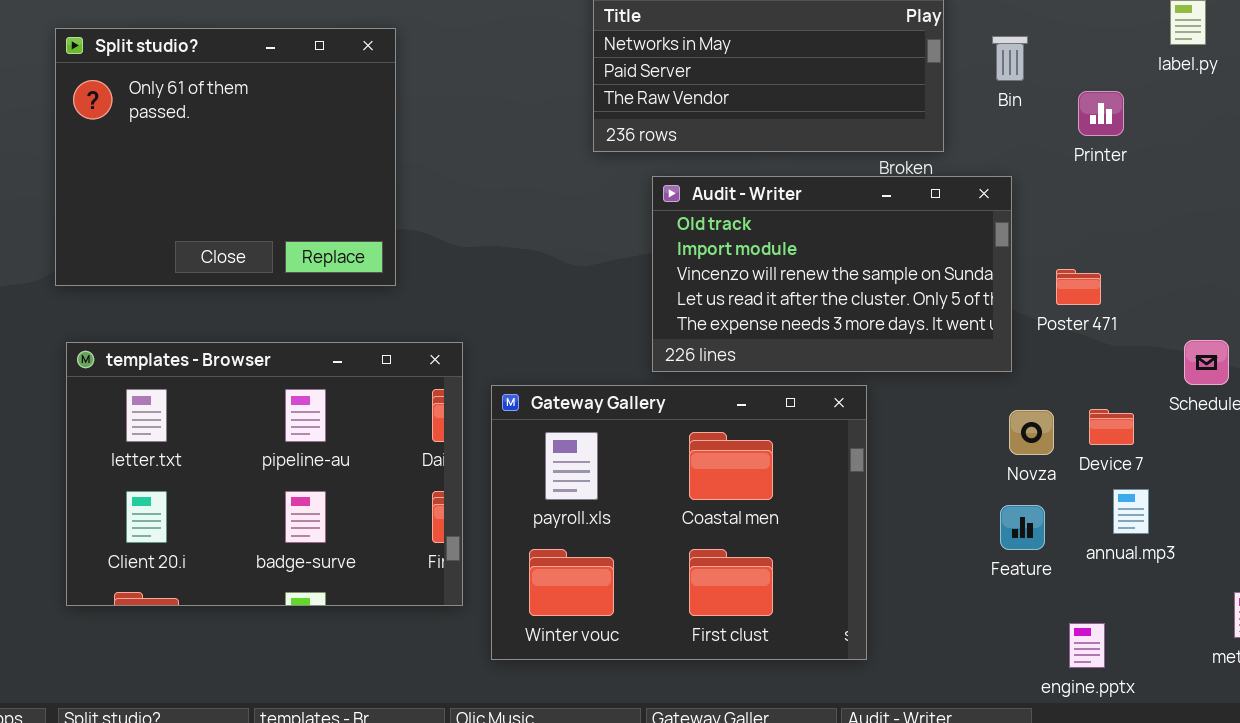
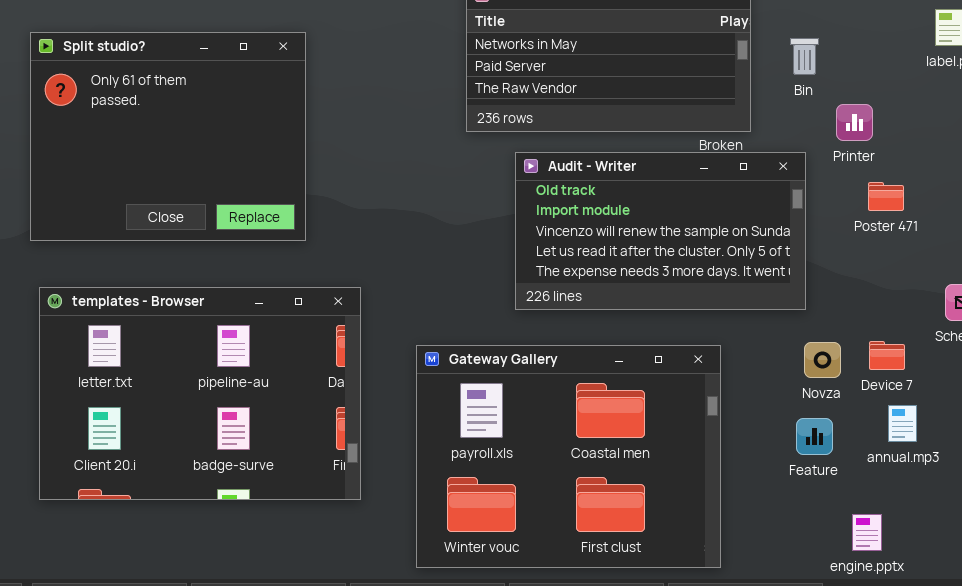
Printer: [1078,91,1124,136] -> [836,104,873,141], moved
Poster 471: [1056,269,1101,305] -> [868,182,904,211], moved
Gateway Gallery: [491,385,867,660] -> [416,345,721,568], moved

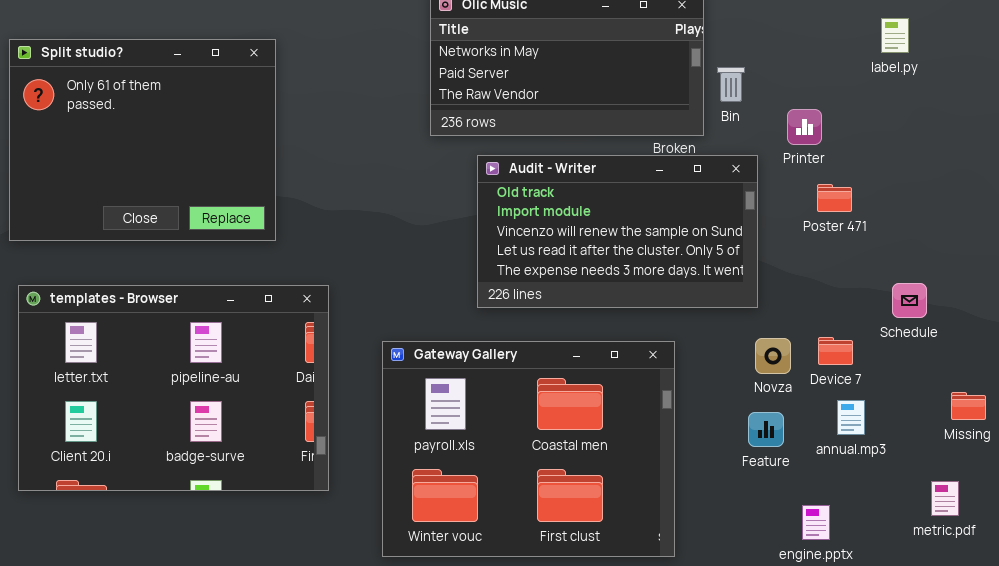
Bin: [790,38,819,75] -> [717,67,745,102], moved

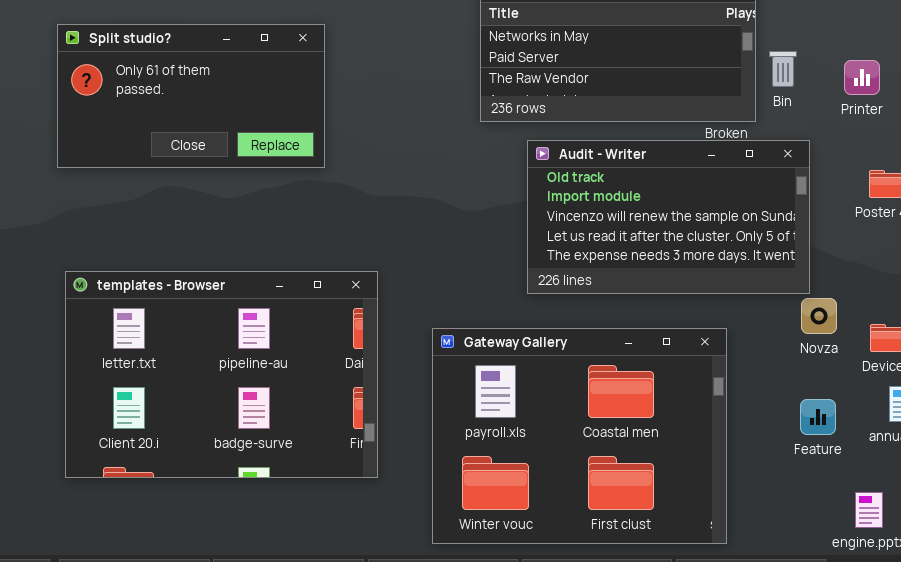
Split studio?: [9,39,276,241] -> [57,24,325,168], resized
Printer: [787,109,822,145] -> [844,60,880,95], moved
Novza: [755,338,791,374] -> [801,298,837,334], moved

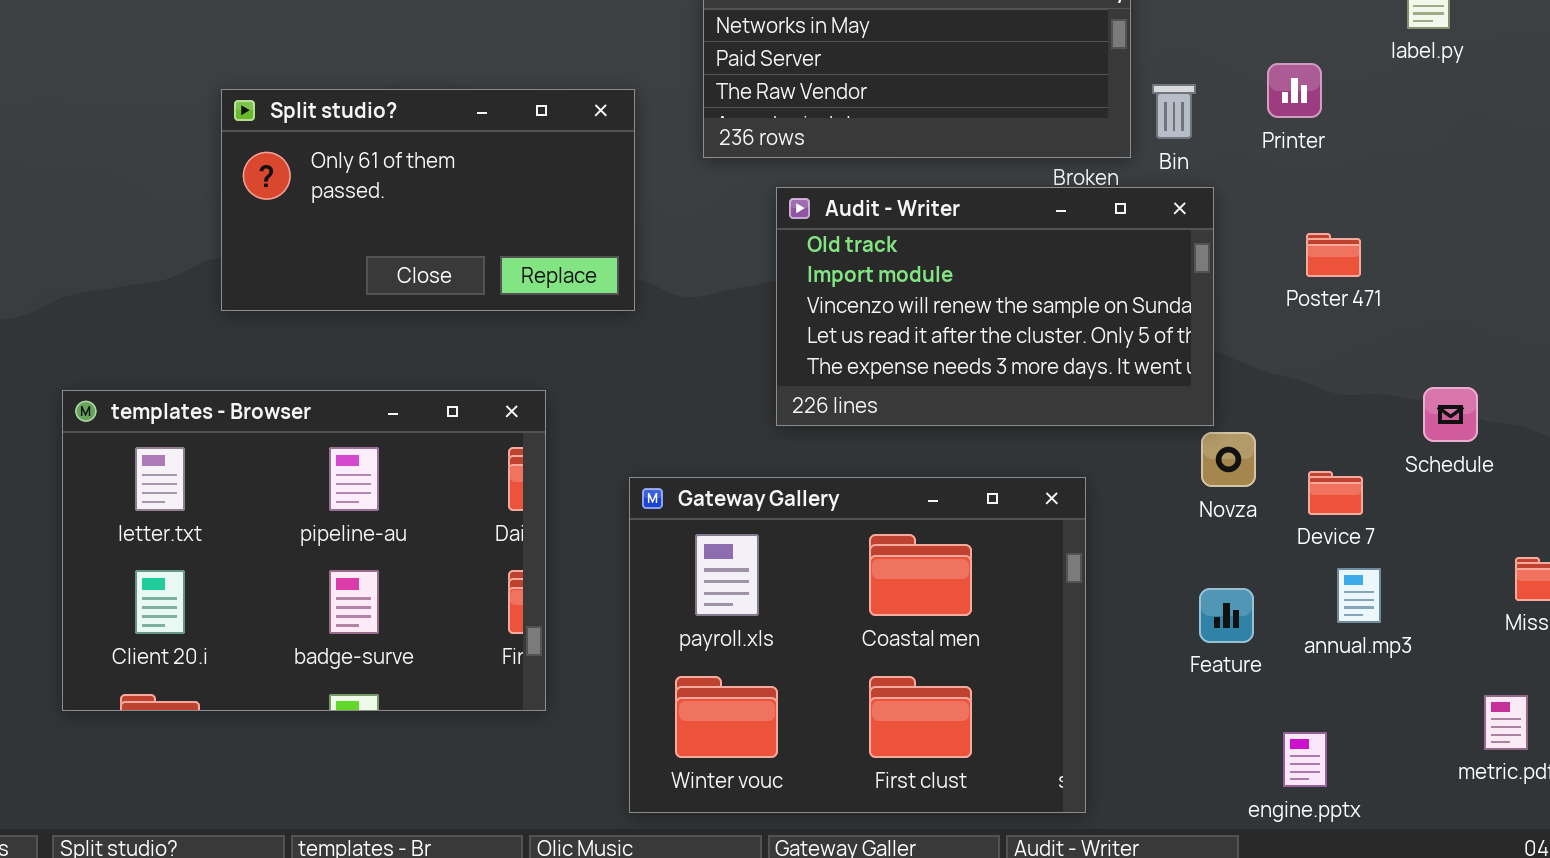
Split studio?: [57,24,325,168] -> [221,89,635,311], moved
Bin: [769,51,797,87] -> [1152,84,1196,139], moved

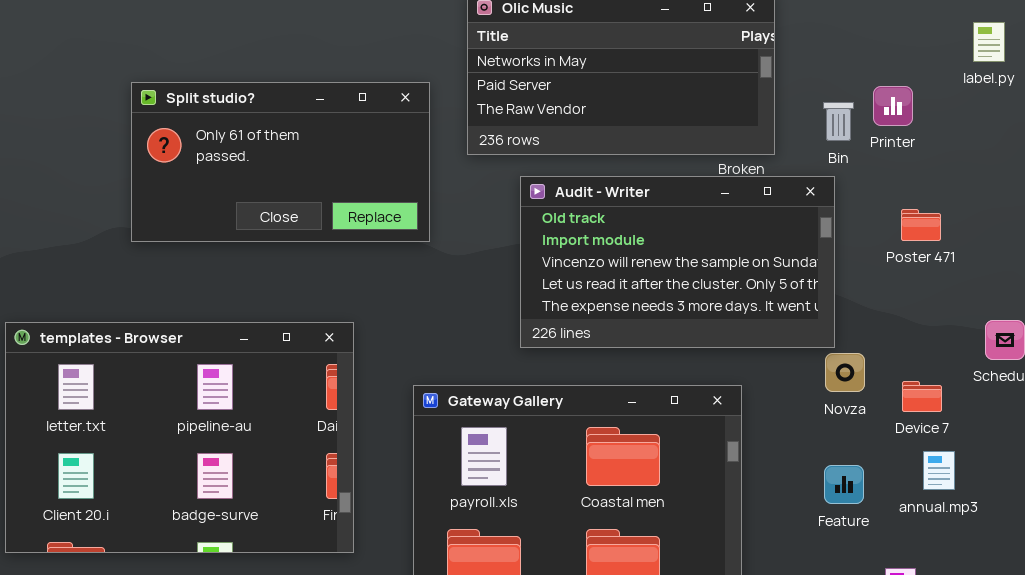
Bin: [1152,84,1196,139] -> [823,102,854,141], moved
Split studio?: [221,89,635,311] -> [131,82,430,242], moved

